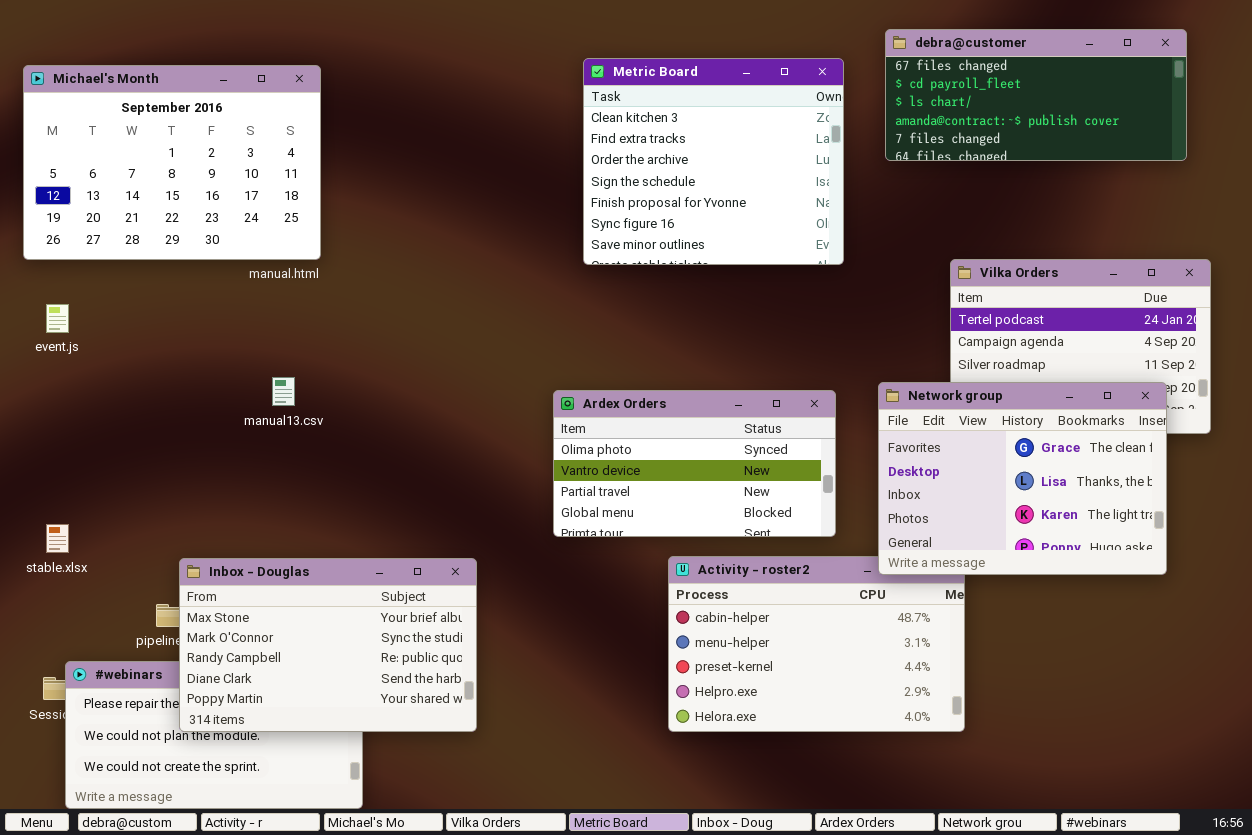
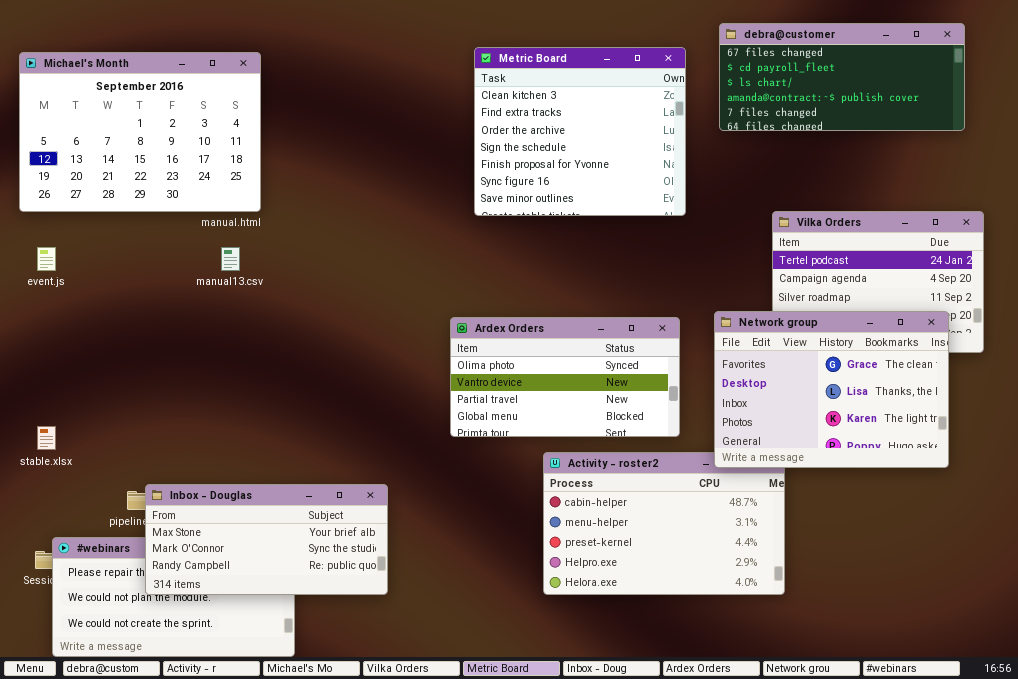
manual13.csv: [272,377,295,406] -> [221,247,240,271], moved
Inbox - Douglas: [179,558,477,732] -> [145,484,388,595], resized

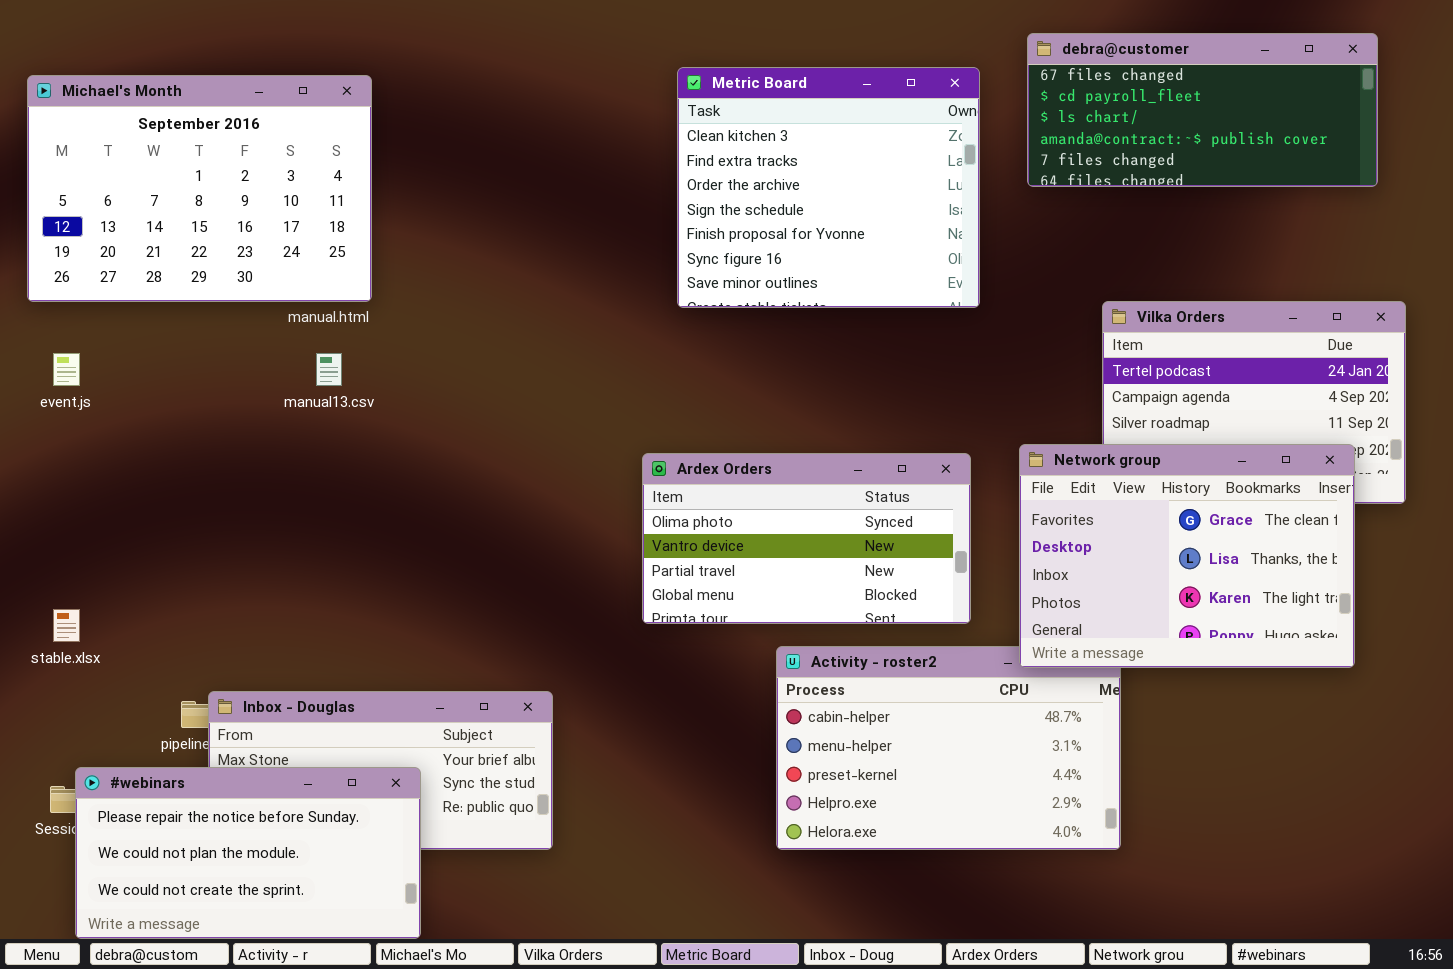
#webinars: [52,537,295,657] -> [75,767,421,939], raised

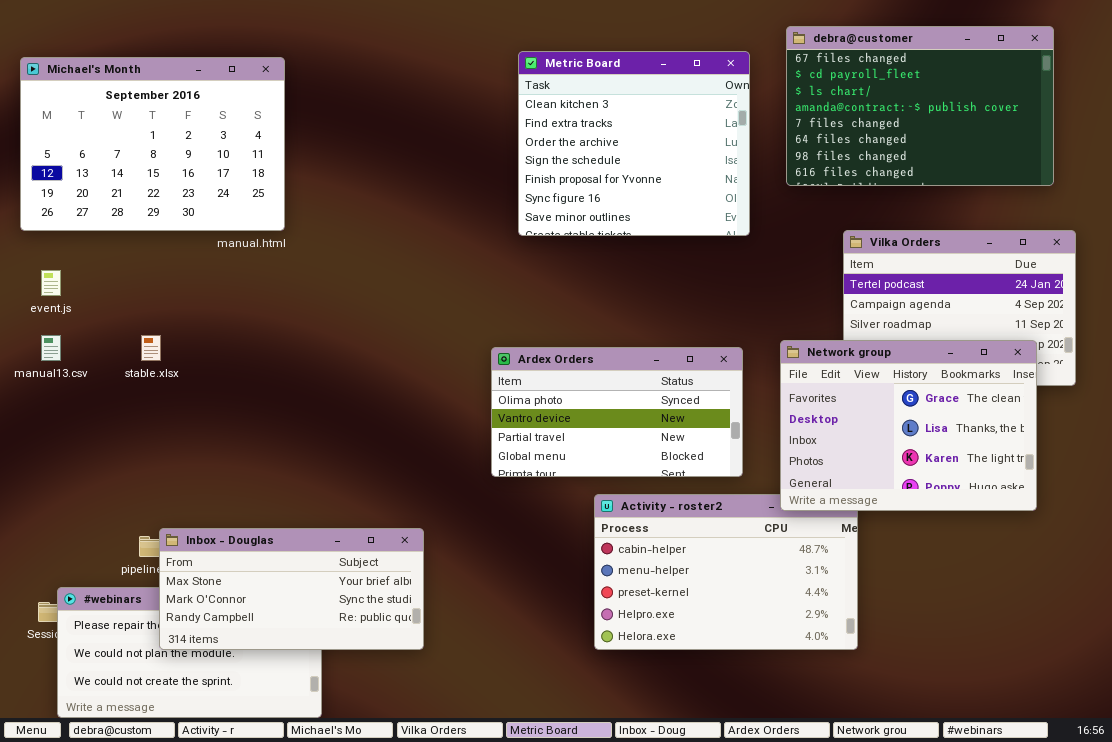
debra@customer: [1027,33,1378,187] -> [786,26,1054,186], resized
manual13.csv: [316,353,342,386] -> [41,335,61,361], moved
stable.xlsx: [53,609,80,642] -> [141,335,161,361], moved
Inbox - Douglas: [208,691,553,850] -> [159,528,424,650], raised

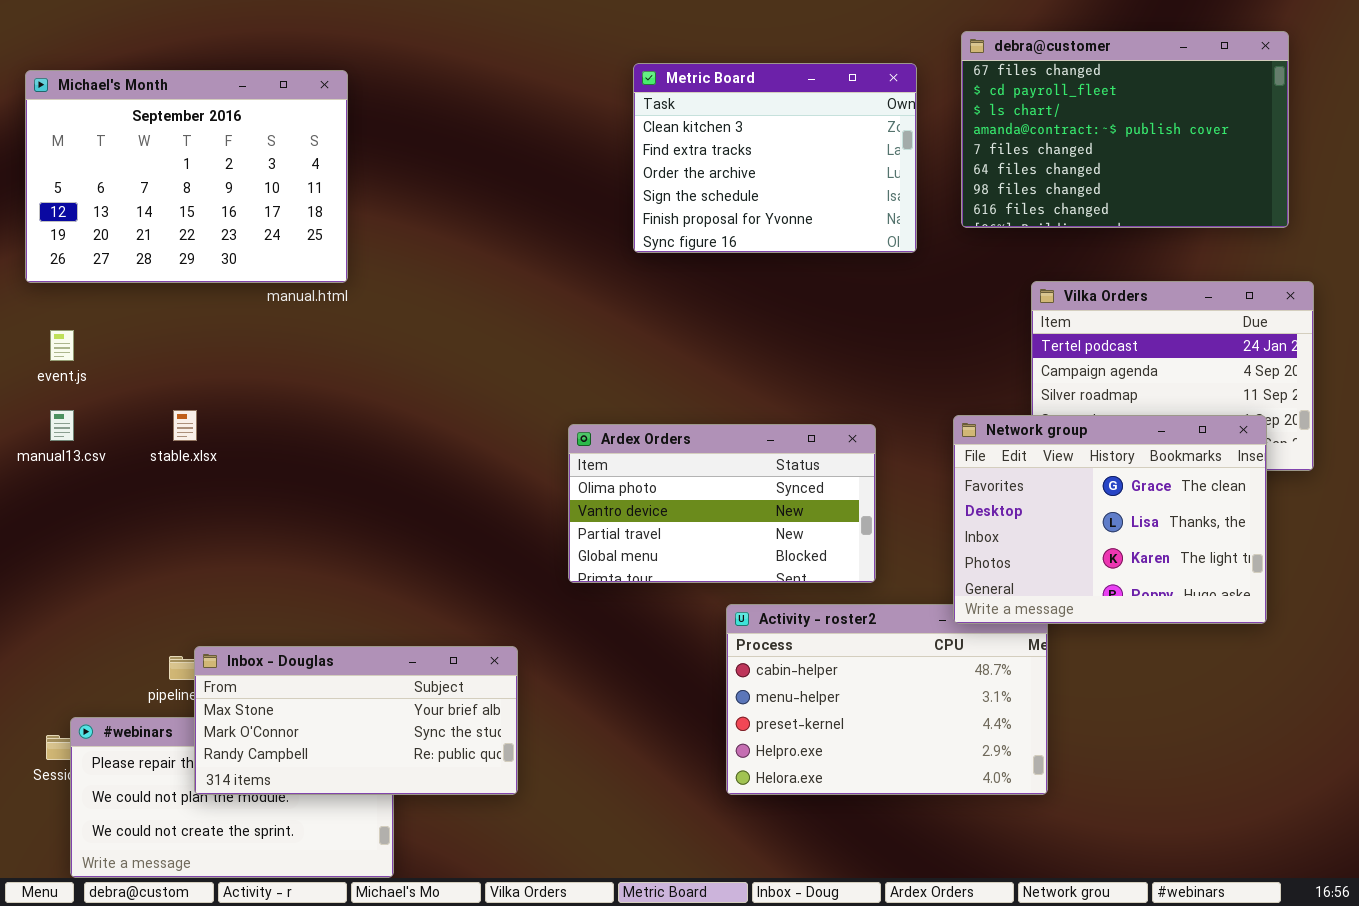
Metric Board: [518,51,750,236] -> [633,63,917,253], resized
Ardex Orders: [491,347,743,477] -> [568,424,876,583], moved

